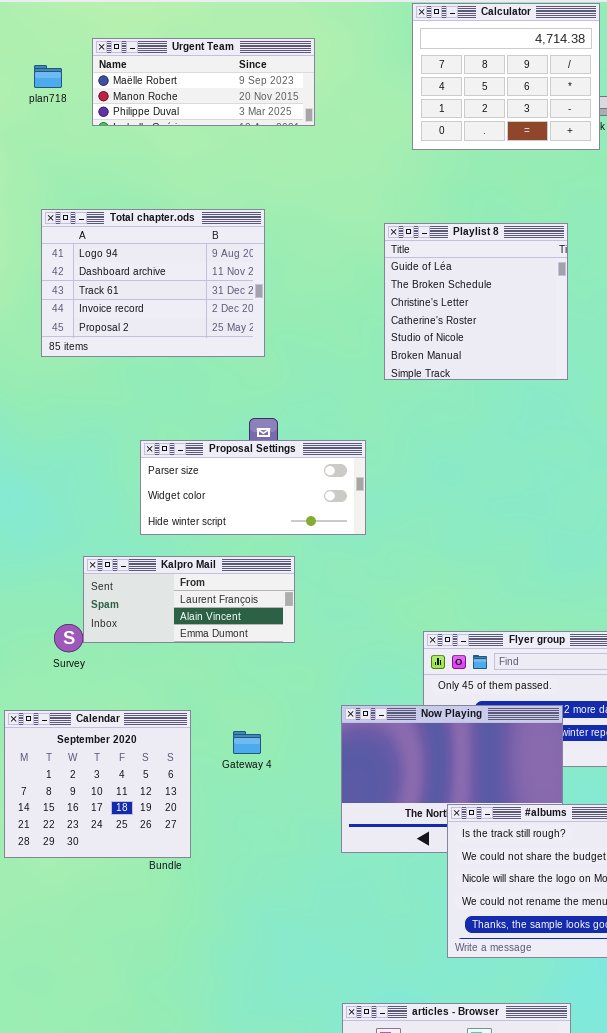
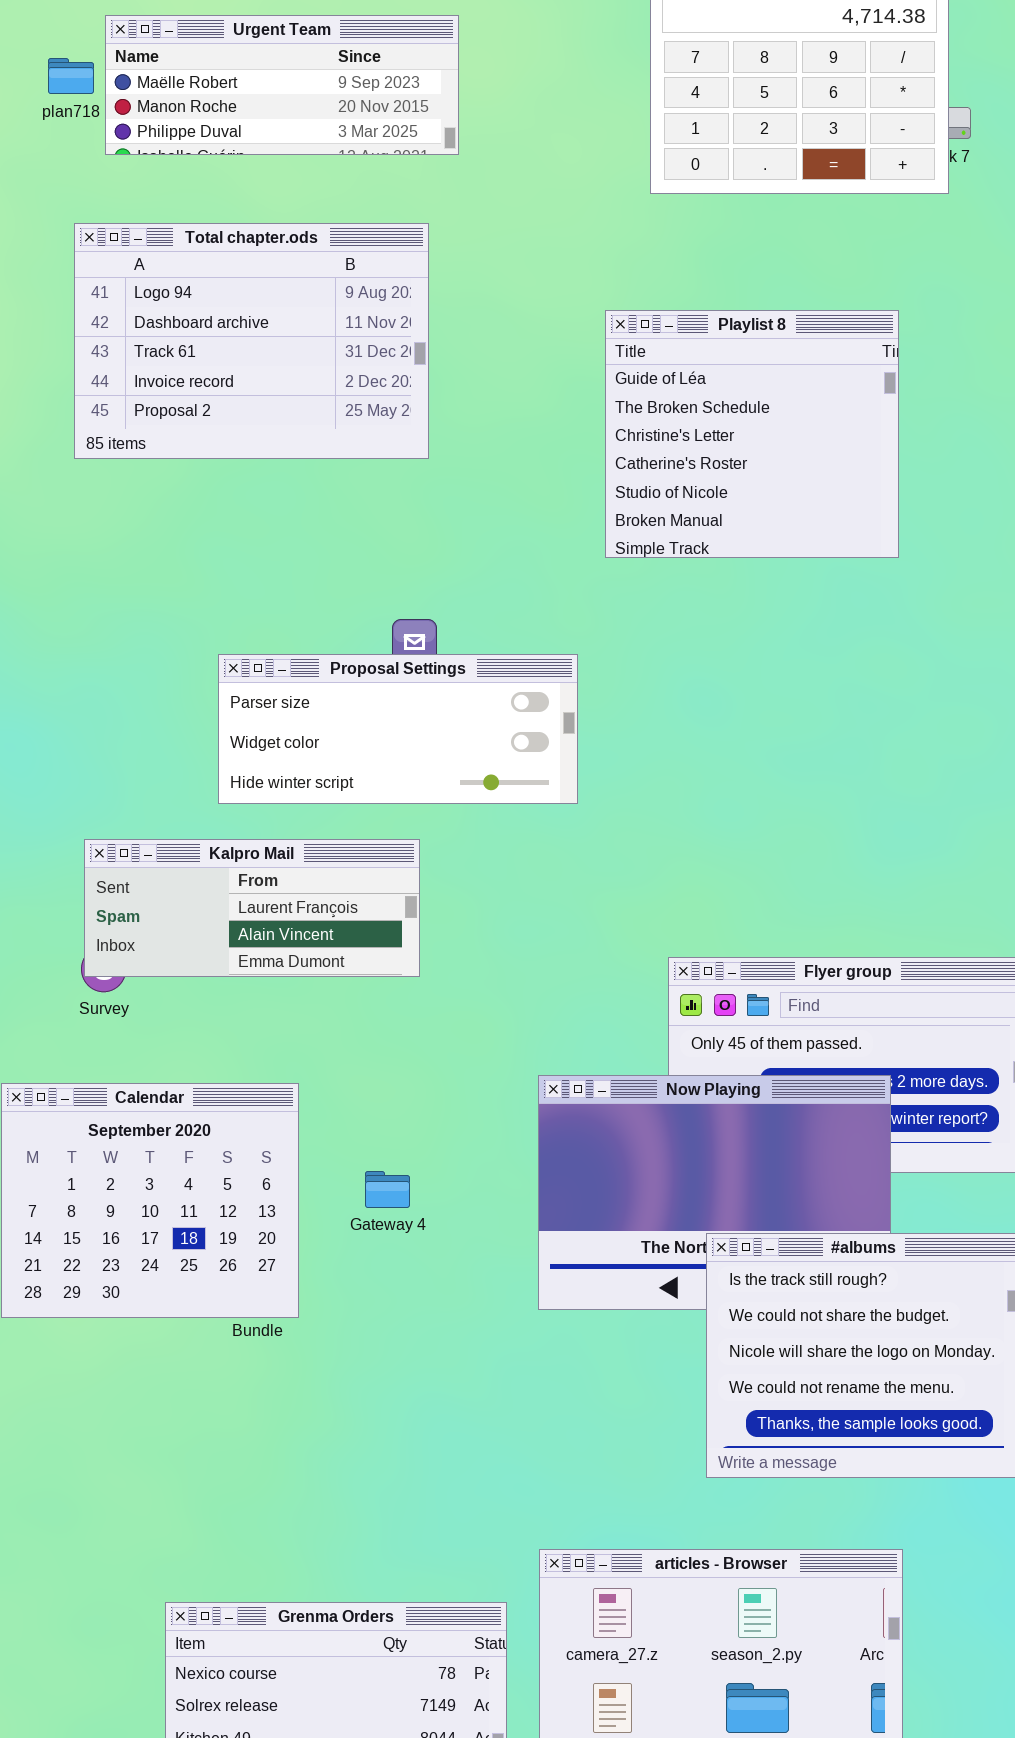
Urgent Team: [92,38,315,126] -> [105,15,459,155], moved
Total chapter.ods: [41,209,265,357] -> [74,223,429,459], moved
Kalpro Mail: [83,556,295,643] -> [84,839,420,977], moved
Gateway 4: [233,731,261,754] -> [365,1171,410,1208], moved

